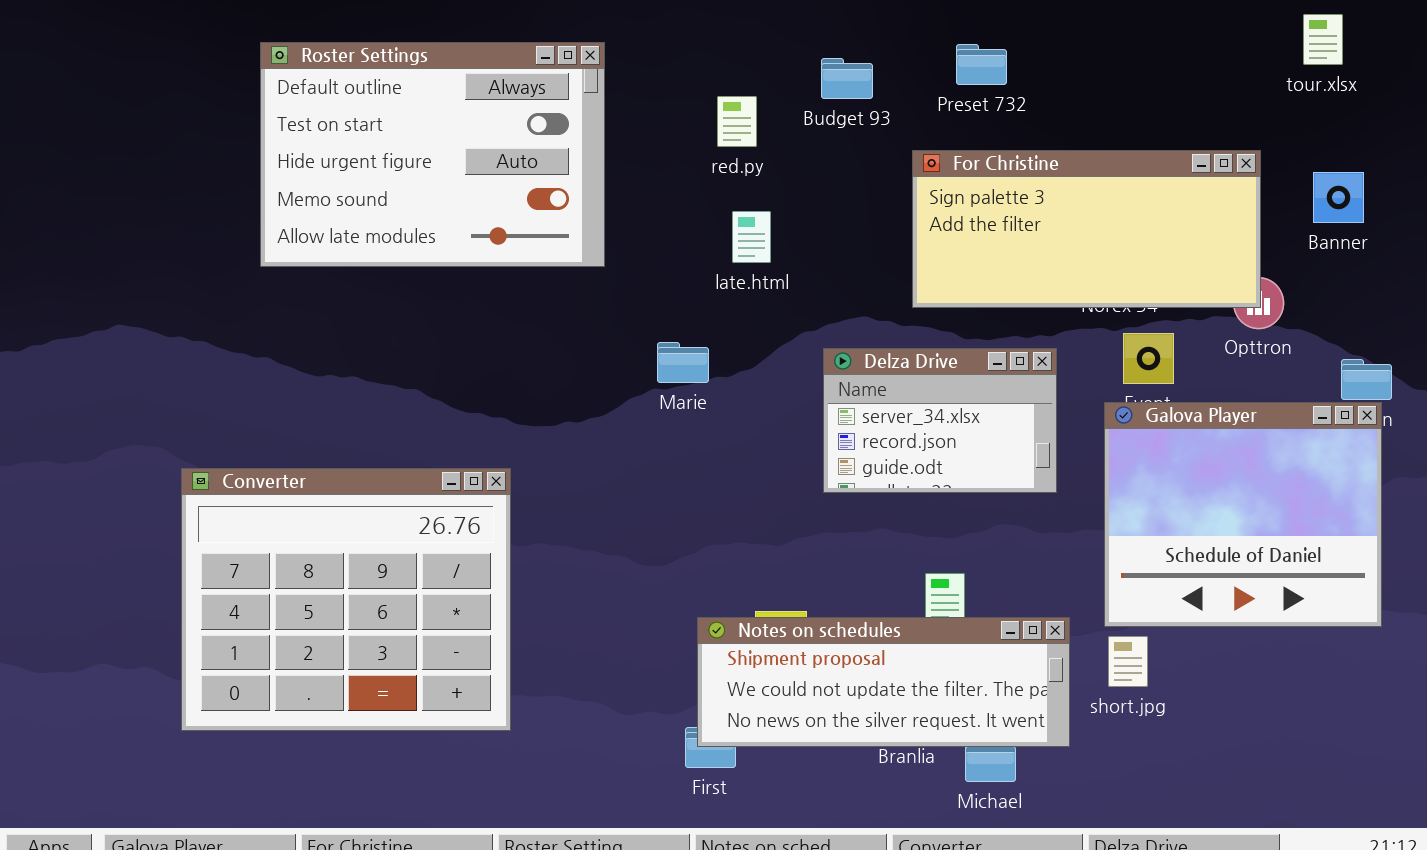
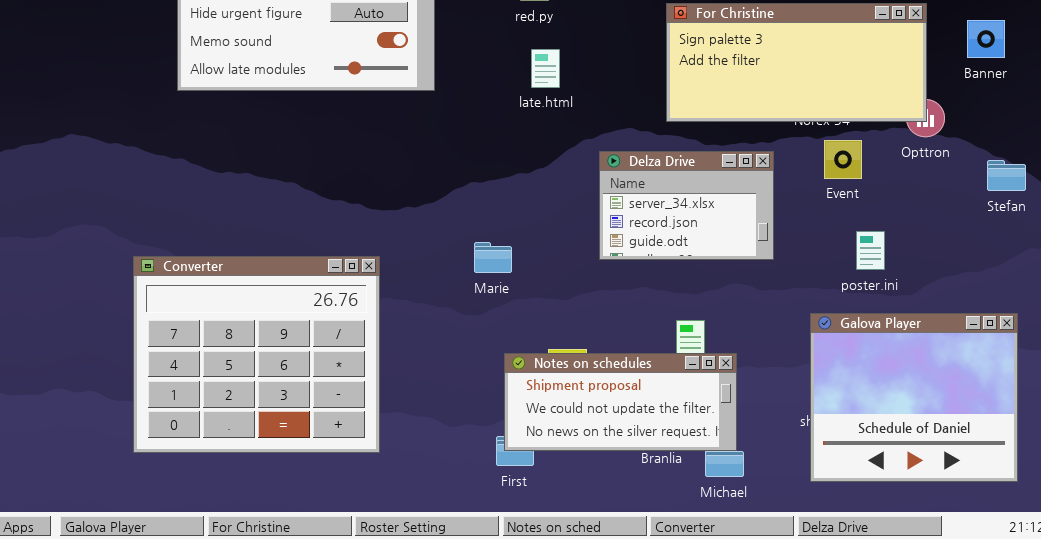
Marie: [657,342,709,383] -> [474,242,512,273], moved
Galova Player: [1104,402,1382,627] -> [810,313,1018,482], moved
Converter: [181,468,511,731] -> [133,256,380,453], moved
Notes on schedules: [697,617,1070,747] -> [504,353,737,451], resized

